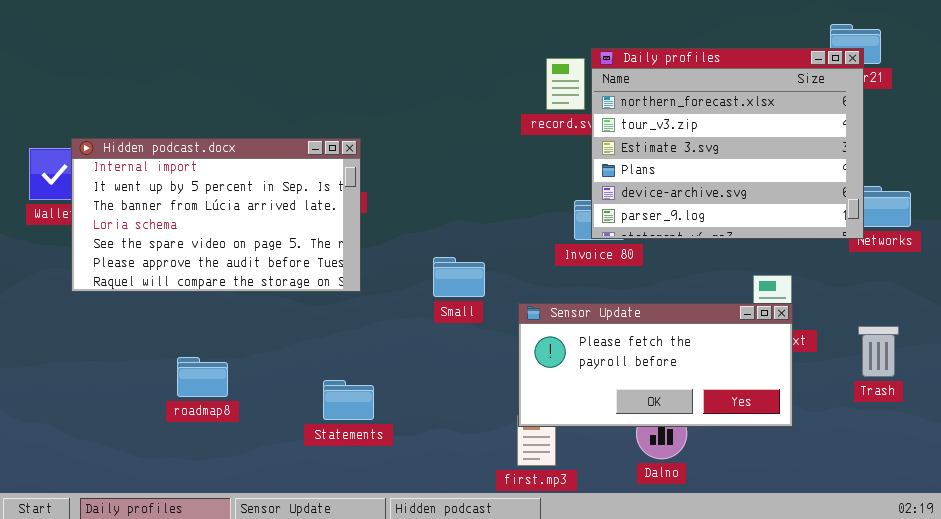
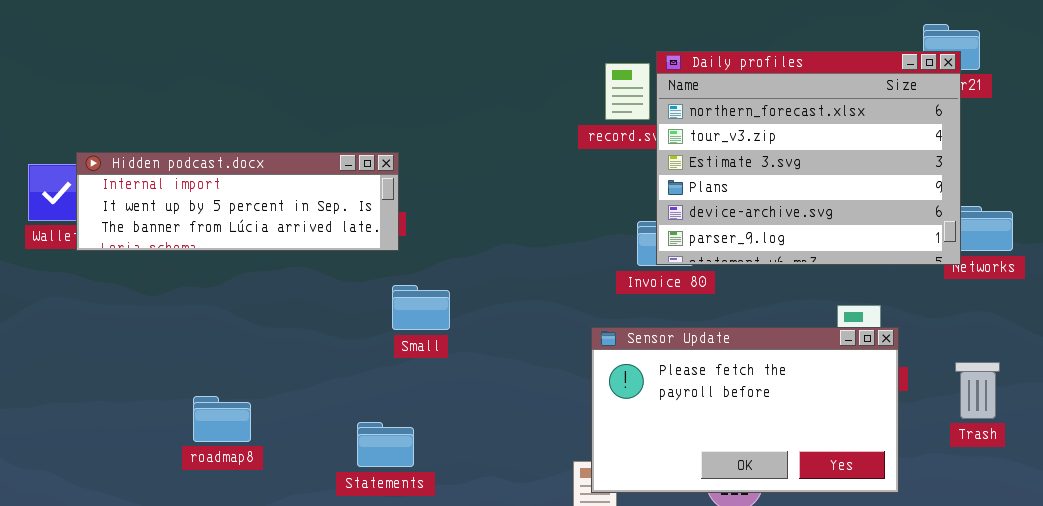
Hidden podcast.docx: [71,138,361,292] -> [76,152,399,251], resized
Small: [433,257,485,297] -> [392,285,450,330], moved
Sensor Update: [518,303,793,427] -> [591,327,899,493], moved, resized

